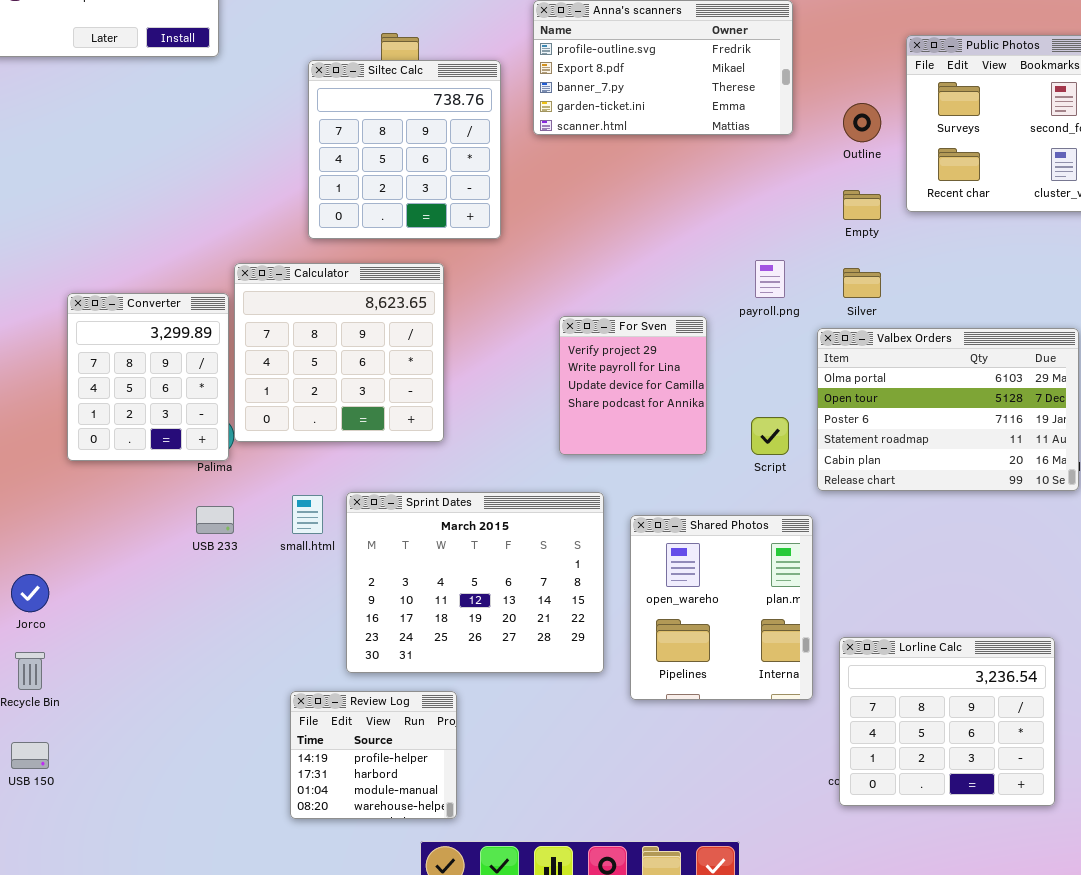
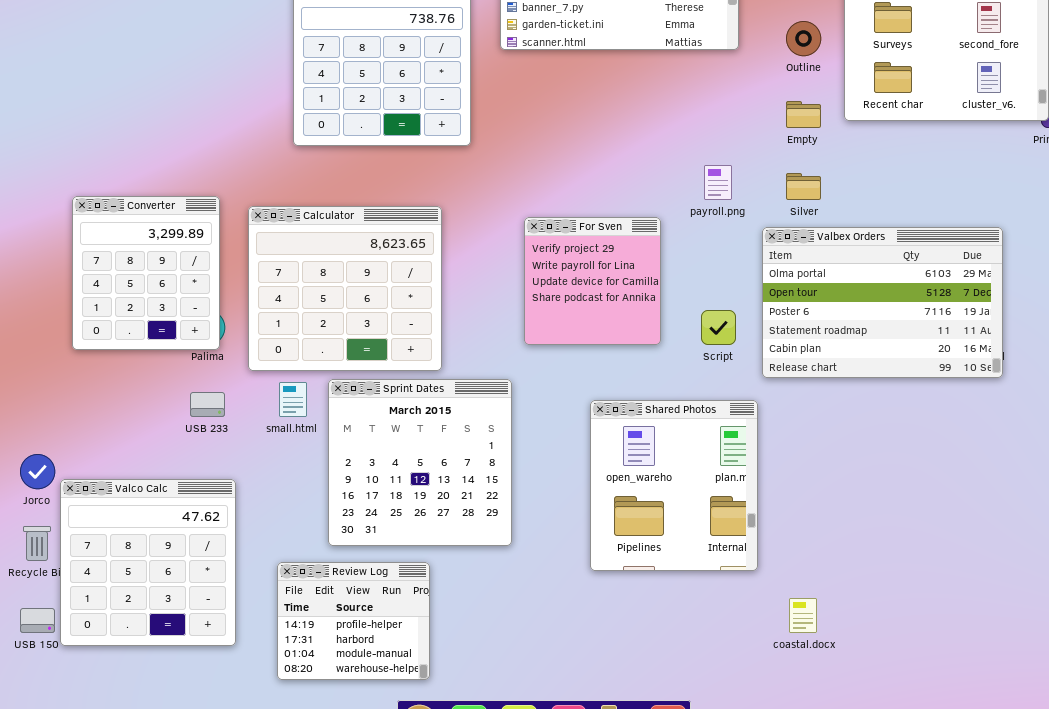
Calculator: [234,263,444,442] -> [248,206,442,371], moved
Sprint Dates: [346,492,604,673] -> [328,379,512,546], resized
Valco Calc: none -> [60,479,236,646], opened
Lorline Calc: [839,637,1055,806] -> none, closed

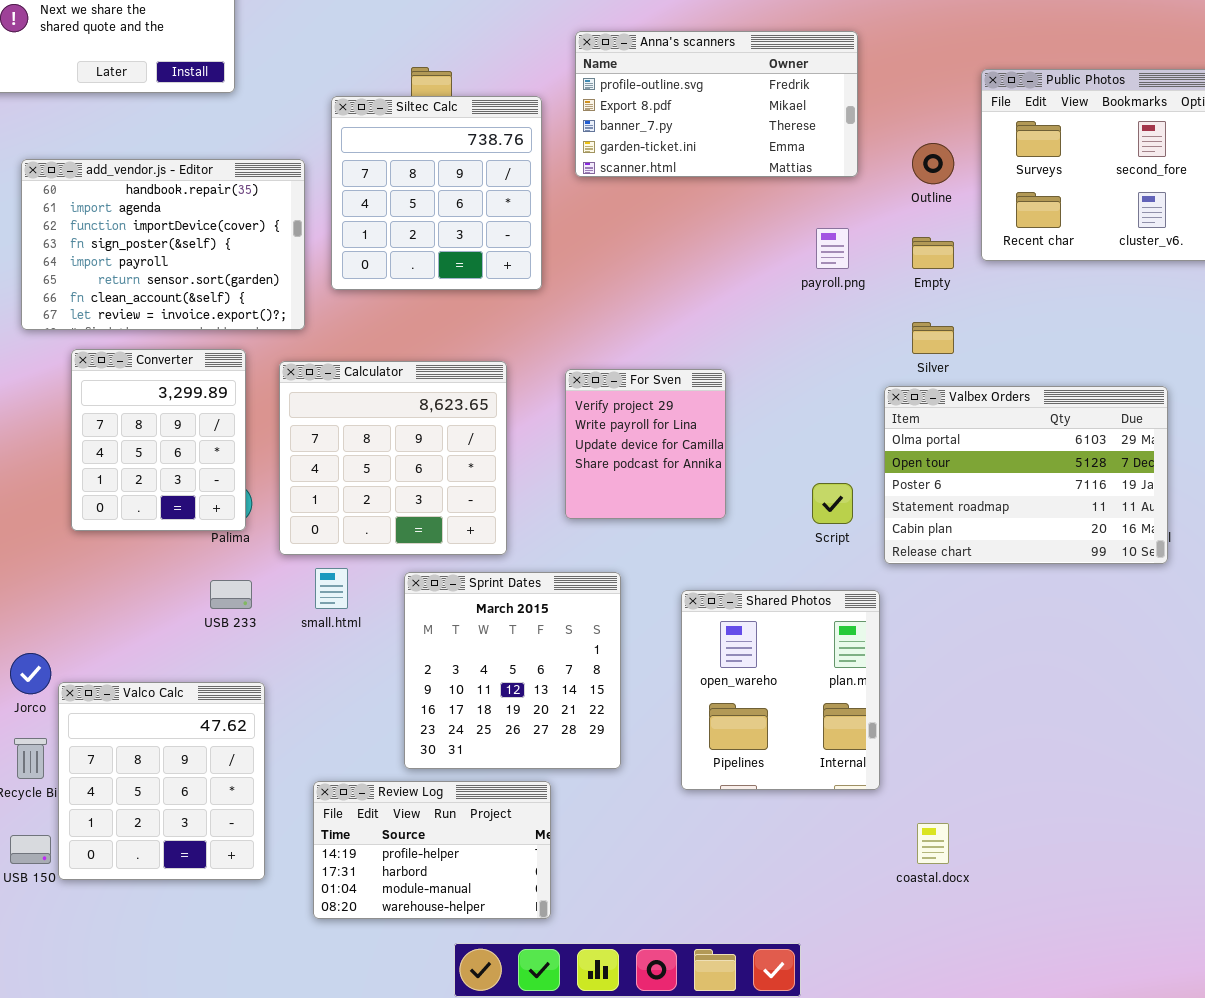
add_vendor.js - Editor: none -> [21,159,305,330], opened
payroll.png: [704,165,732,200] -> [816,228,849,269], moved
For Sven: [524,217,661,345] -> [565,369,726,519], moved
Sprint Dates: [328,379,512,546] -> [404,572,621,769], moved
Review Log: [277,562,430,680] -> [313,781,551,919], resized

